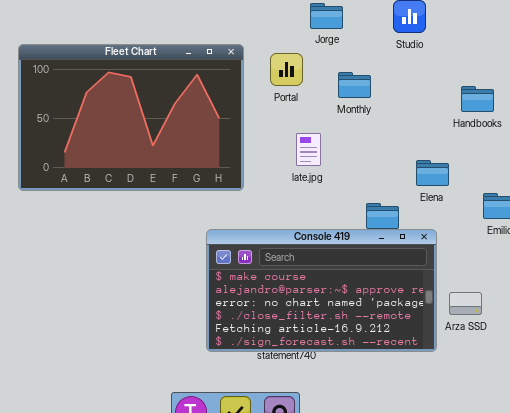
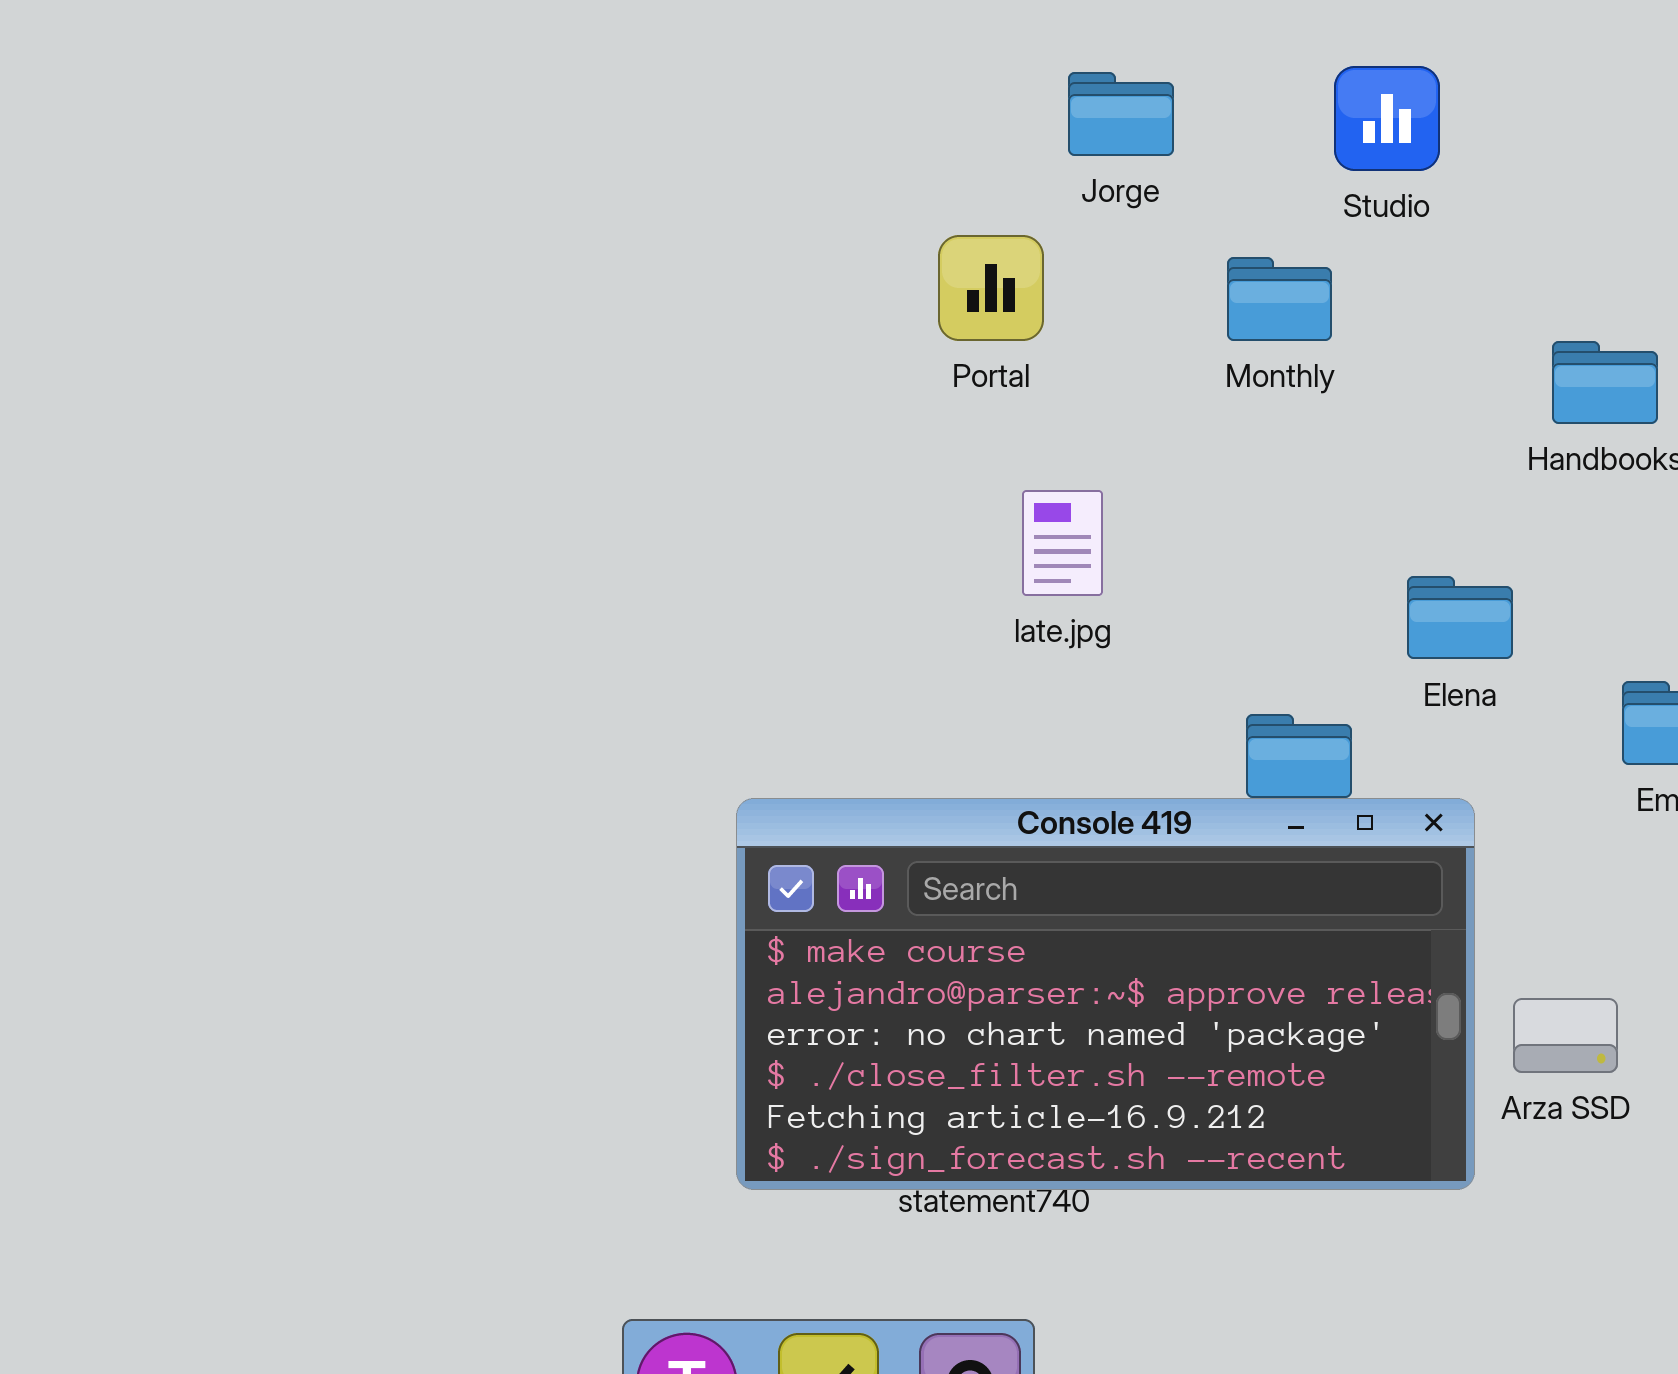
Fleet Chart: [18,44,244,191] -> none, closed
Monthly: [338,72,371,98] -> [1227,257,1332,341], moved

